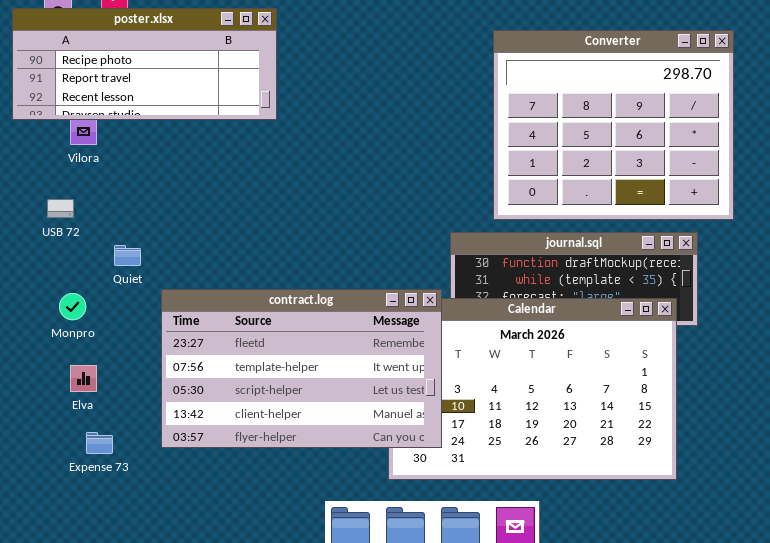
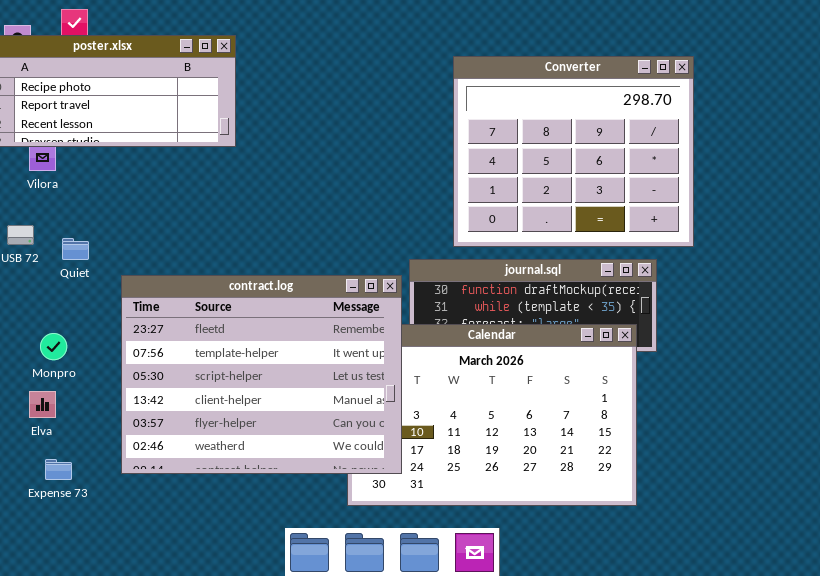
Quiet: [114,245,141,266] -> [62,238,89,260], moved
contract.log: [161,289,442,448] -> [121,275,402,474], resized
Monpro: [59,293,86,320] -> [40,333,67,360], moved

